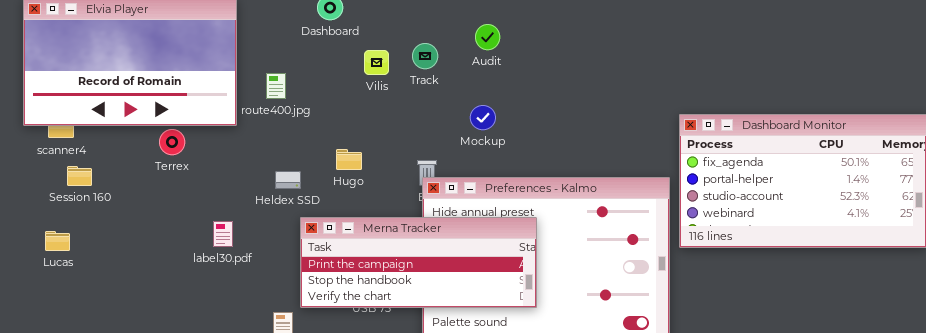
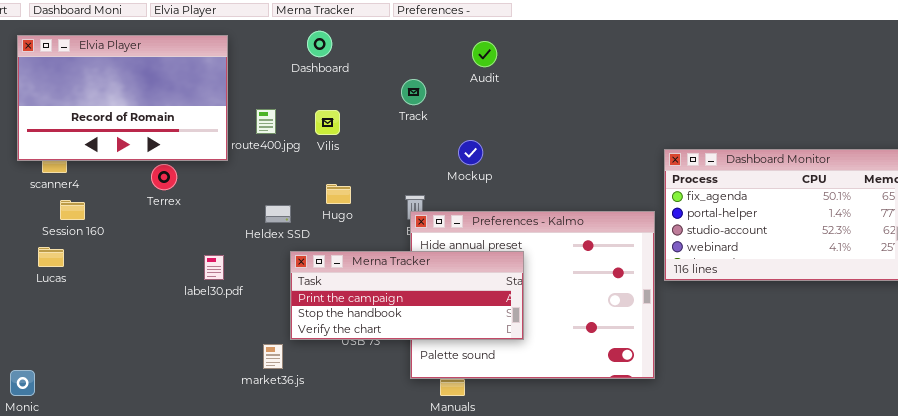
Audit: [475,24,500,50] -> [472,41,497,67], moved
Vilis: [364,50,389,75] -> [315,110,340,135], moved
Lucas: [45,231,70,251] -> [38,247,64,267], moved

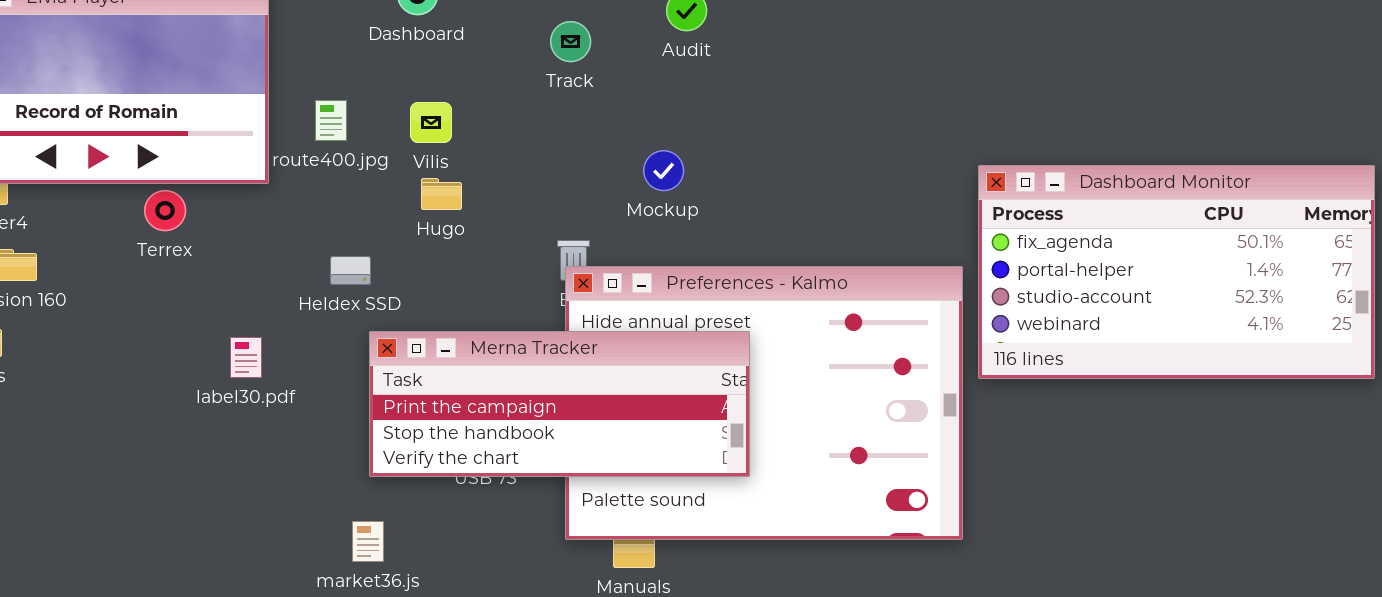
Track: [401,79,426,105] -> [550,21,591,62], moved
Hugo: [326,184,351,204] -> [421,178,462,210], moved
market36.js: [263,344,283,369] -> [352,521,384,562], moved

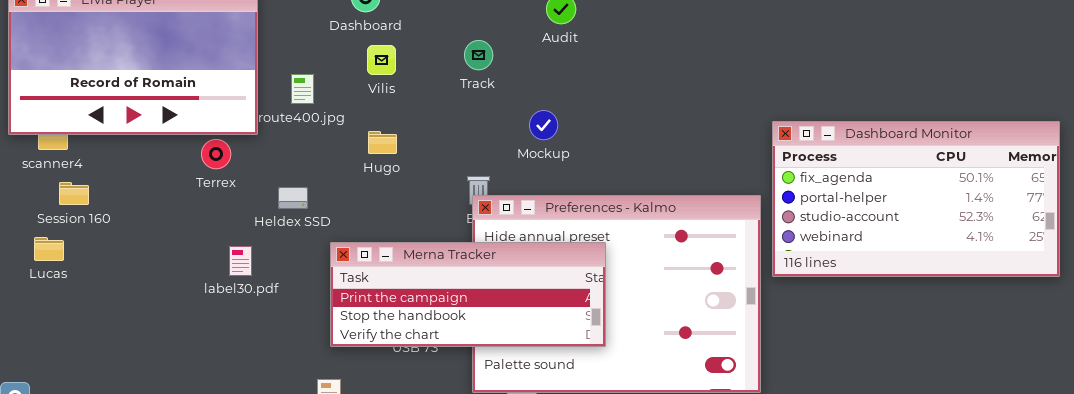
Track: [550,21,591,62] -> [464,40,493,70], moved
Vilis: [410,102,452,143] -> [367,45,396,75], moved
Terrex: [144,190,186,231] -> [201,139,231,169], moved
Heldex SSD: [330,256,371,285] -> [278,187,308,209], moved

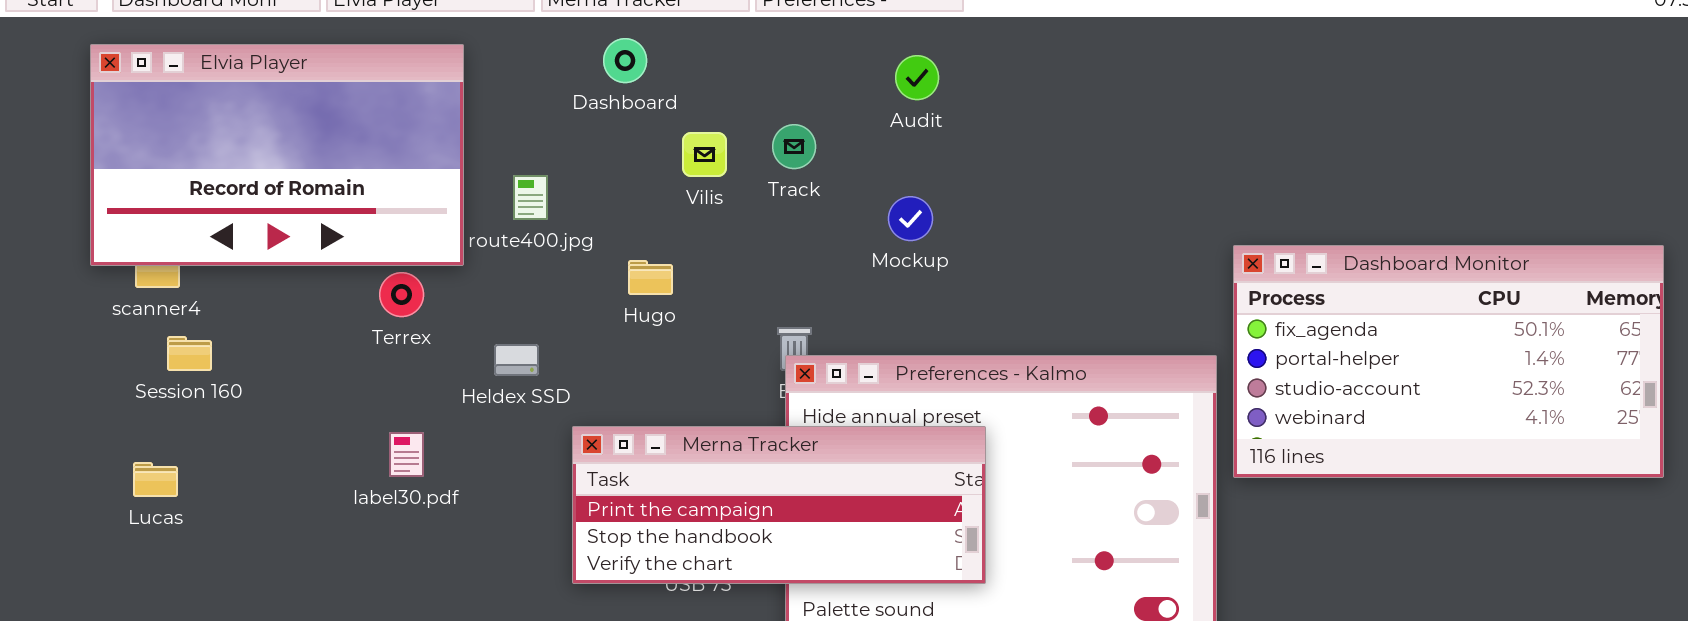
Vilis: [367,45,396,75] -> [682,132,727,177], moved
Mockup: [529,110,558,140] -> [888,196,933,241], moved
Lucas: [34,237,64,261] -> [133,462,178,497], moved
label30.pdf: [229,246,252,276] -> [389,432,424,477], moved

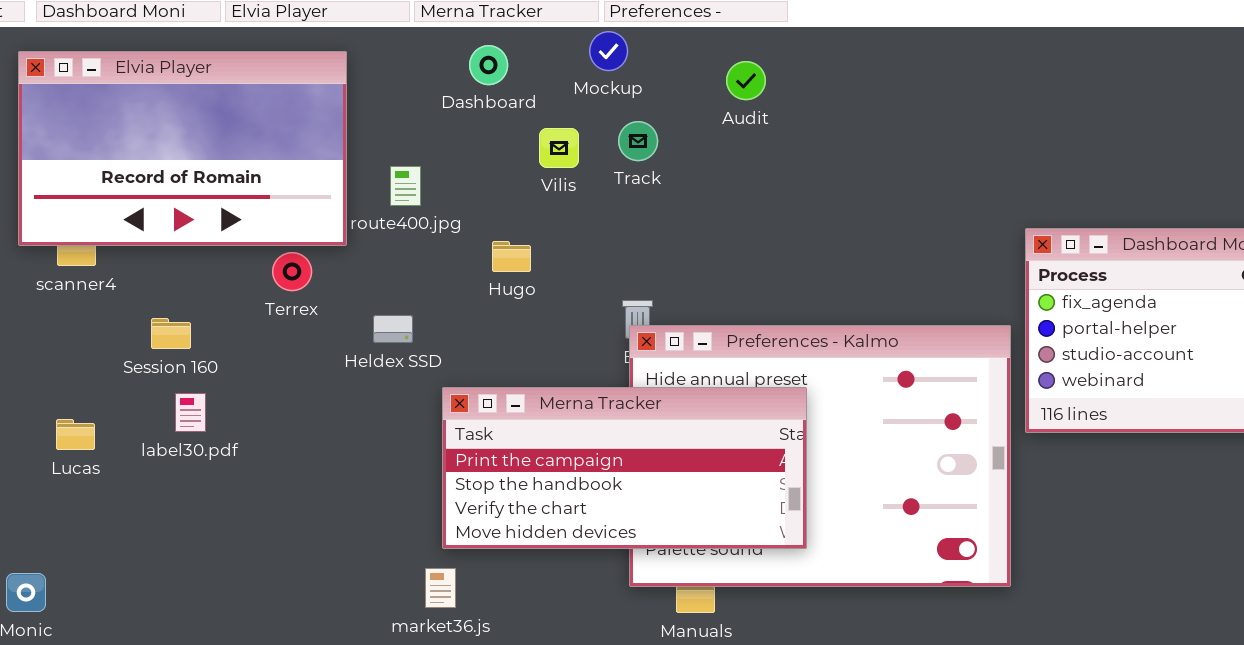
Mockup: [888,196,933,241] -> [589,31,628,71], moved
Session 160: [167,336,212,371] -> [151,318,191,349], moved
Merna Tracker: [572,426,986,584] -> [442,387,807,549], resized
label30.pdf: [389,432,424,477] -> [175,393,206,432], moved

